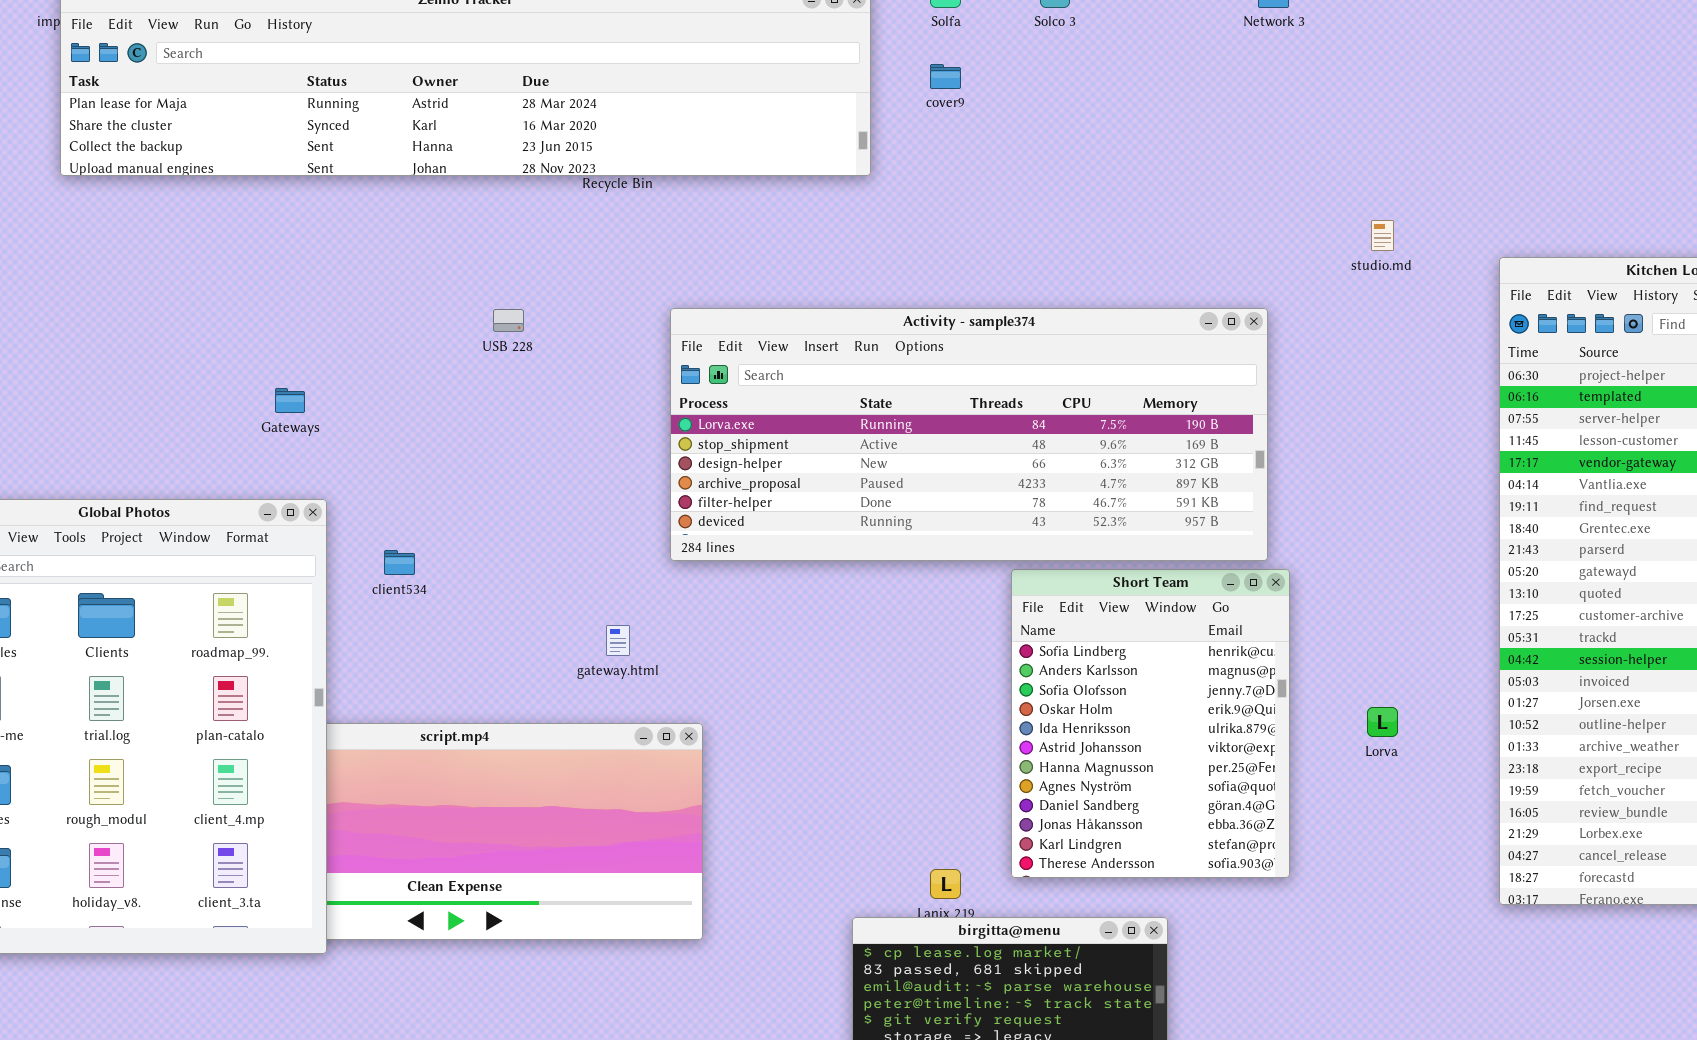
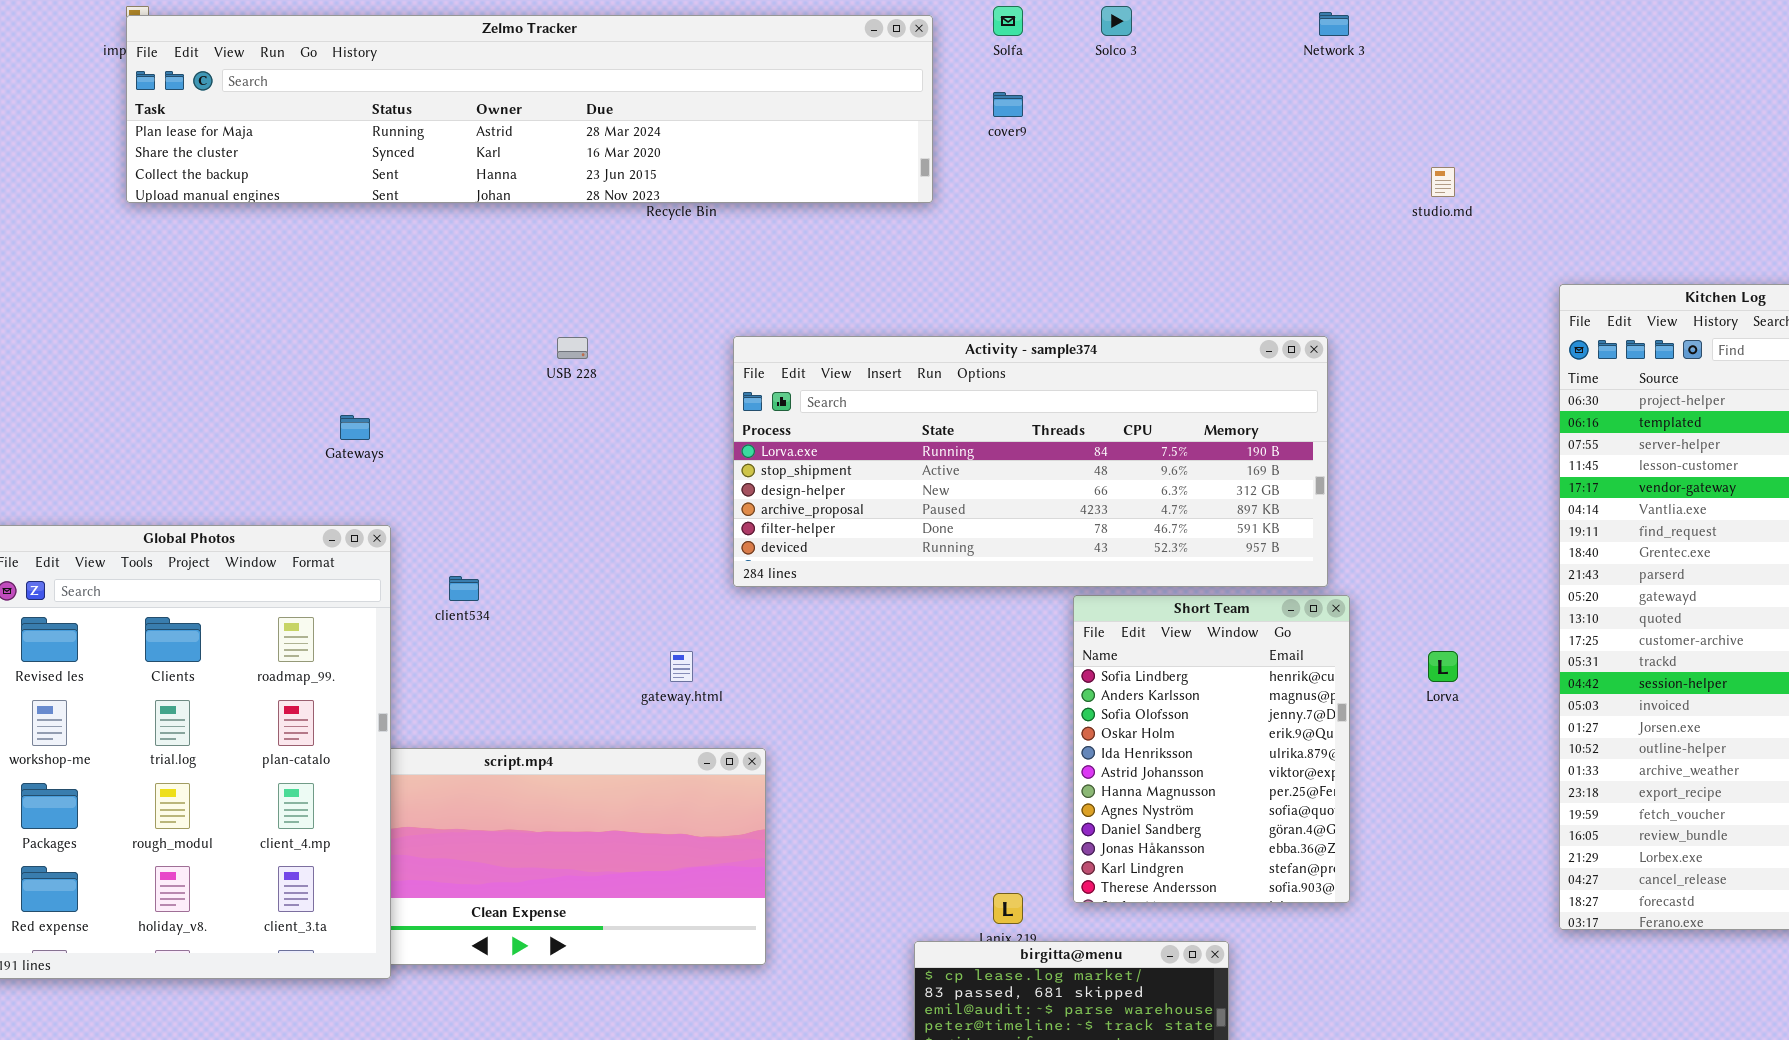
studio.md: [1371,220,1394,251] -> [1431,167,1455,197], moved
Lorva: [1367,707,1398,737] -> [1428,651,1458,682], moved

